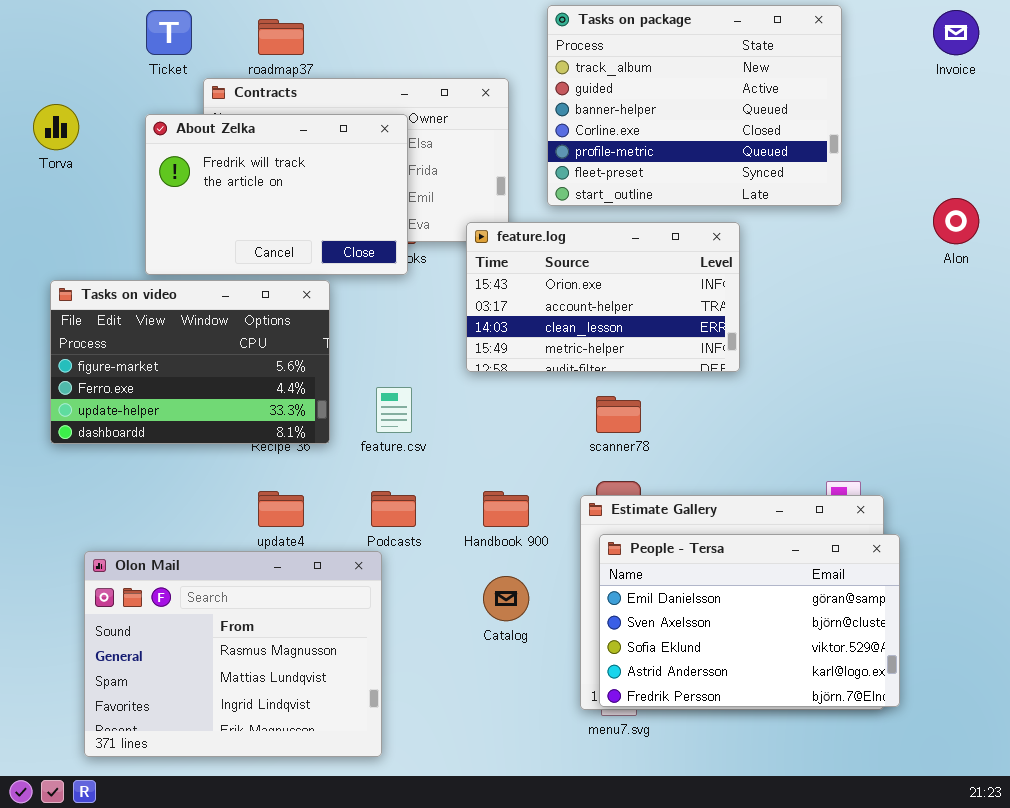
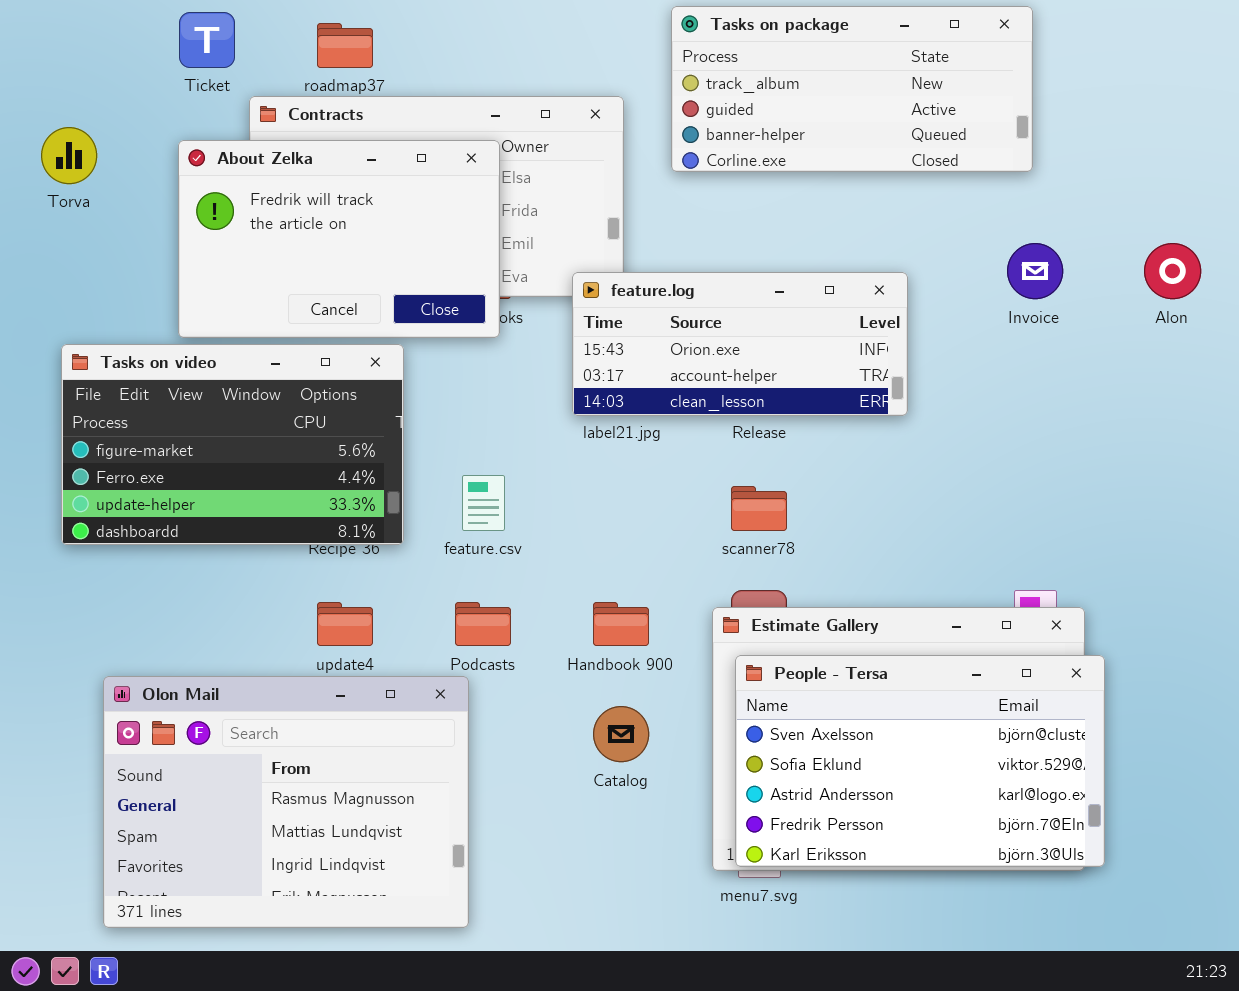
Tasks on package: [547,5,842,206] -> [671,6,1033,172], resized
Invoice: [933,10,979,55] -> [1007,243,1063,299], moved
feature.log: [466,222,740,372] -> [572,272,908,416], resized
People - Tersa: [599,534,900,707] -> [735,655,1105,867], scrolled down 1 row

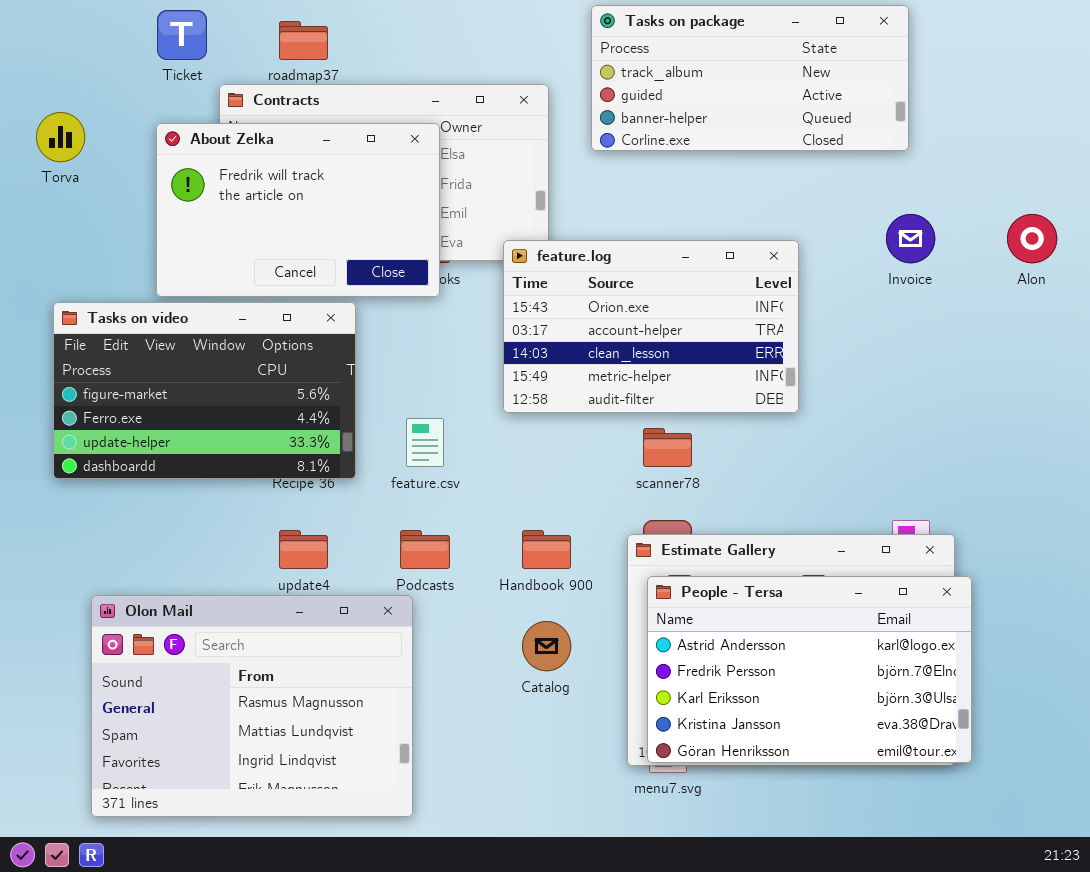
feature.log: [572,272,908,416] -> [503,240,799,413], resized
People - Tersa: [735,655,1105,867] -> [647,576,972,763], scrolled down 2 rows

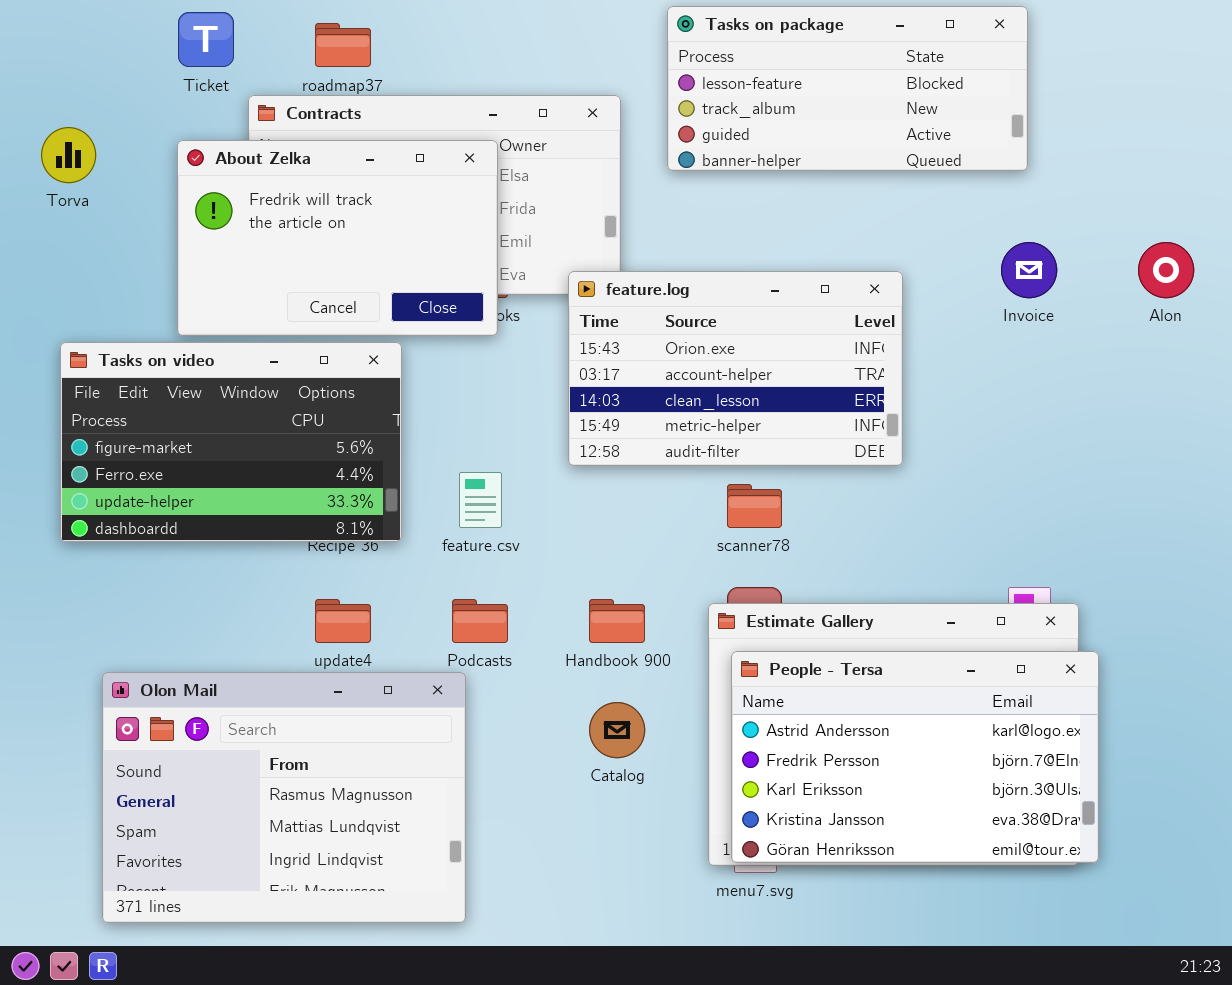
Tasks on package: [591,5,909,151] -> [667,6,1028,171], scrolled up 1 row

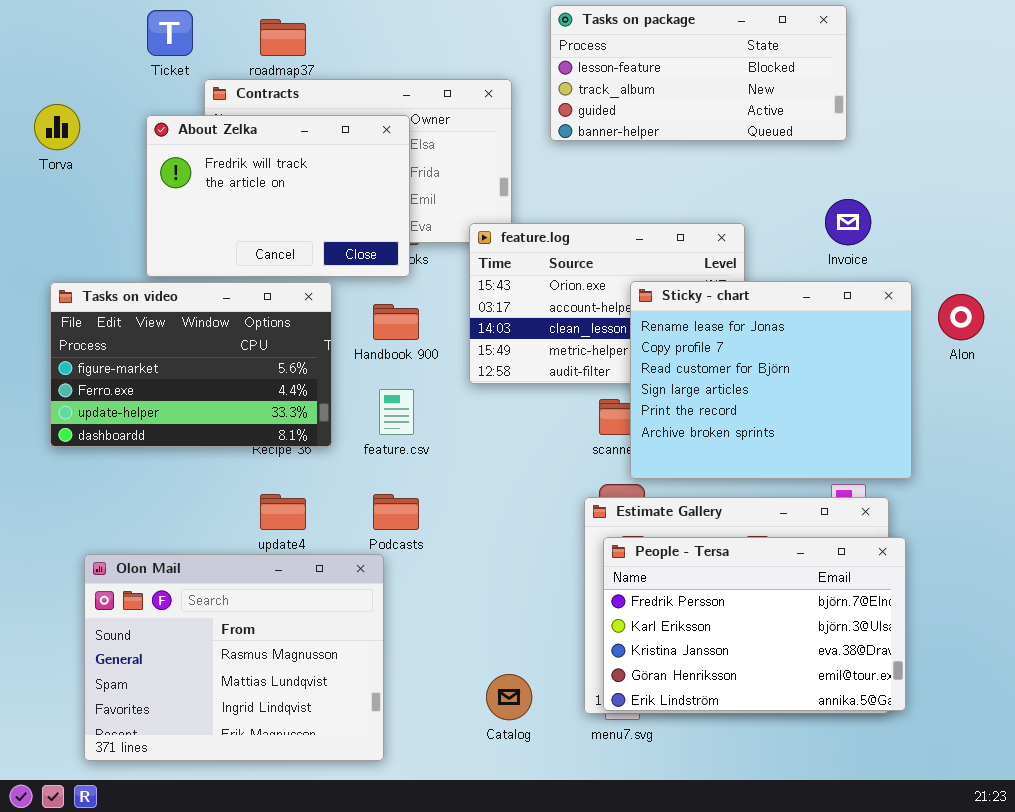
Alon: [1138,242,1194,298] -> [938,294,984,340], moved
Sticky - chart: none -> [630,281,912,479], opened
Handbook 900: [589,599,645,643] -> [373,304,419,340], moved
People - Tersa: [731,651,1099,863] -> [603,537,906,711], scrolled down 1 row
Catalog: [589,702,645,758] -> [486,674,532,720], moved

